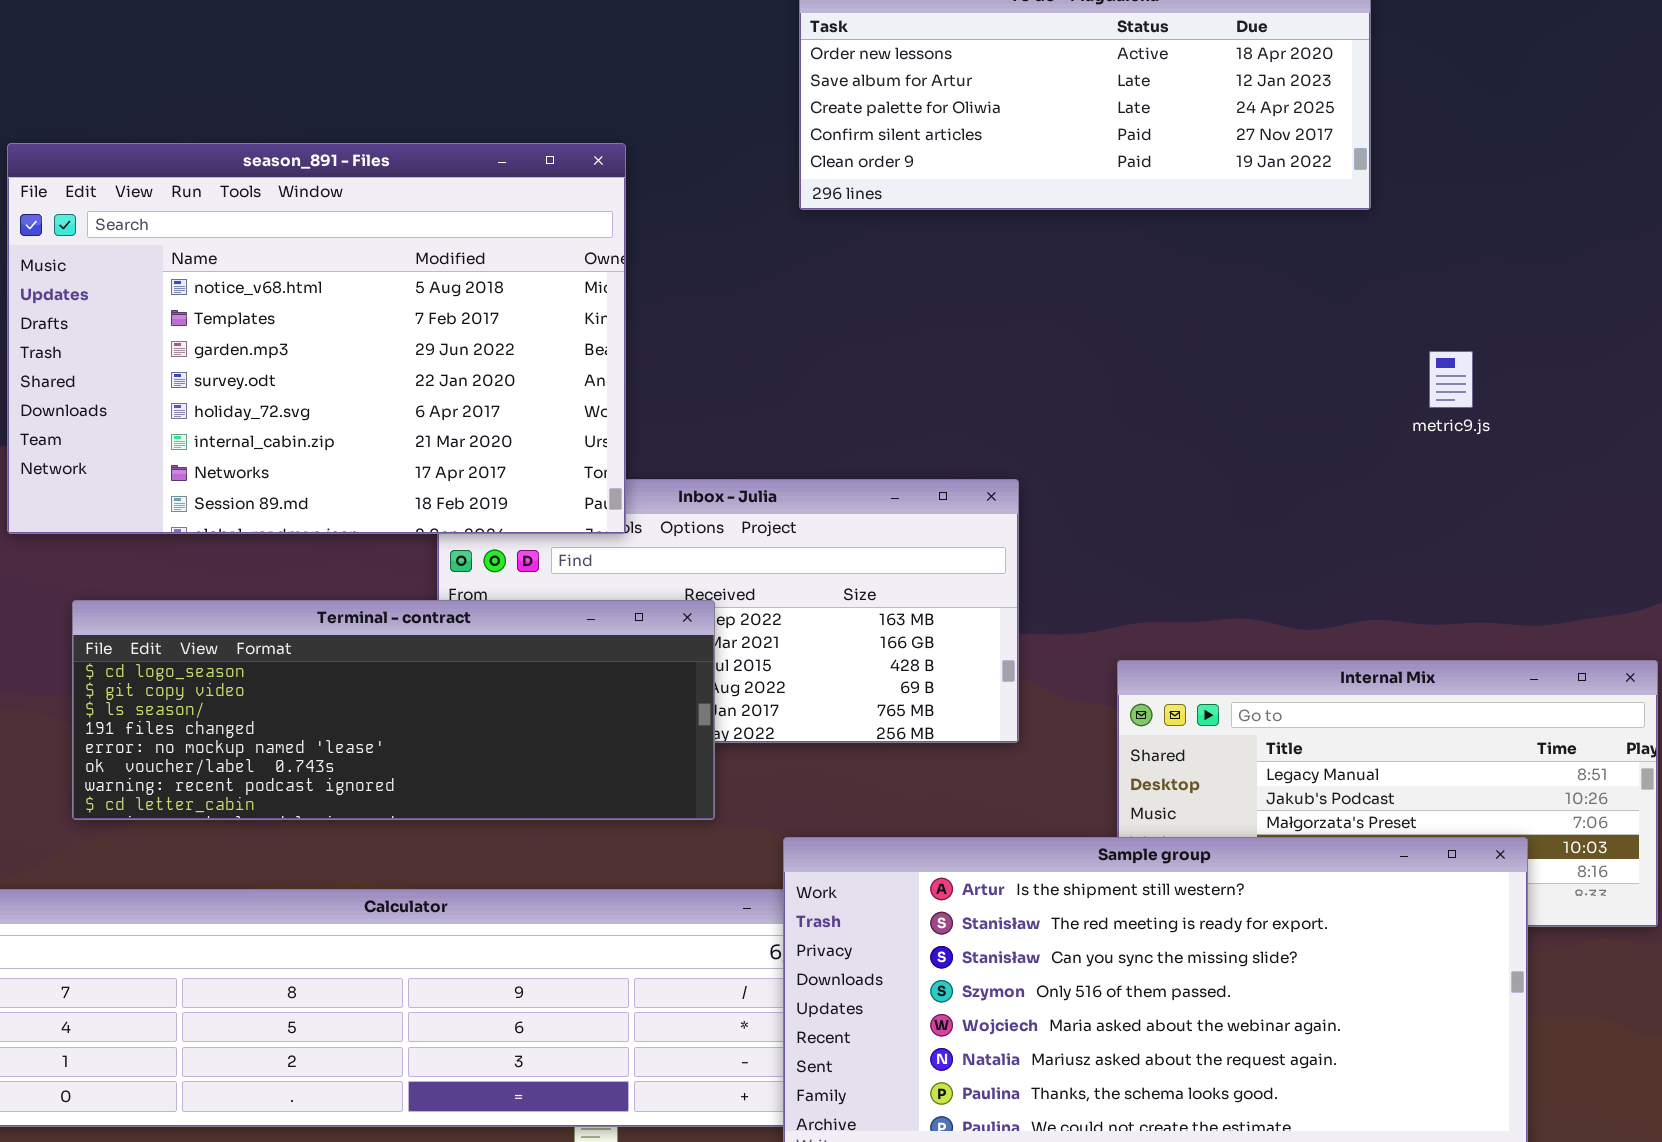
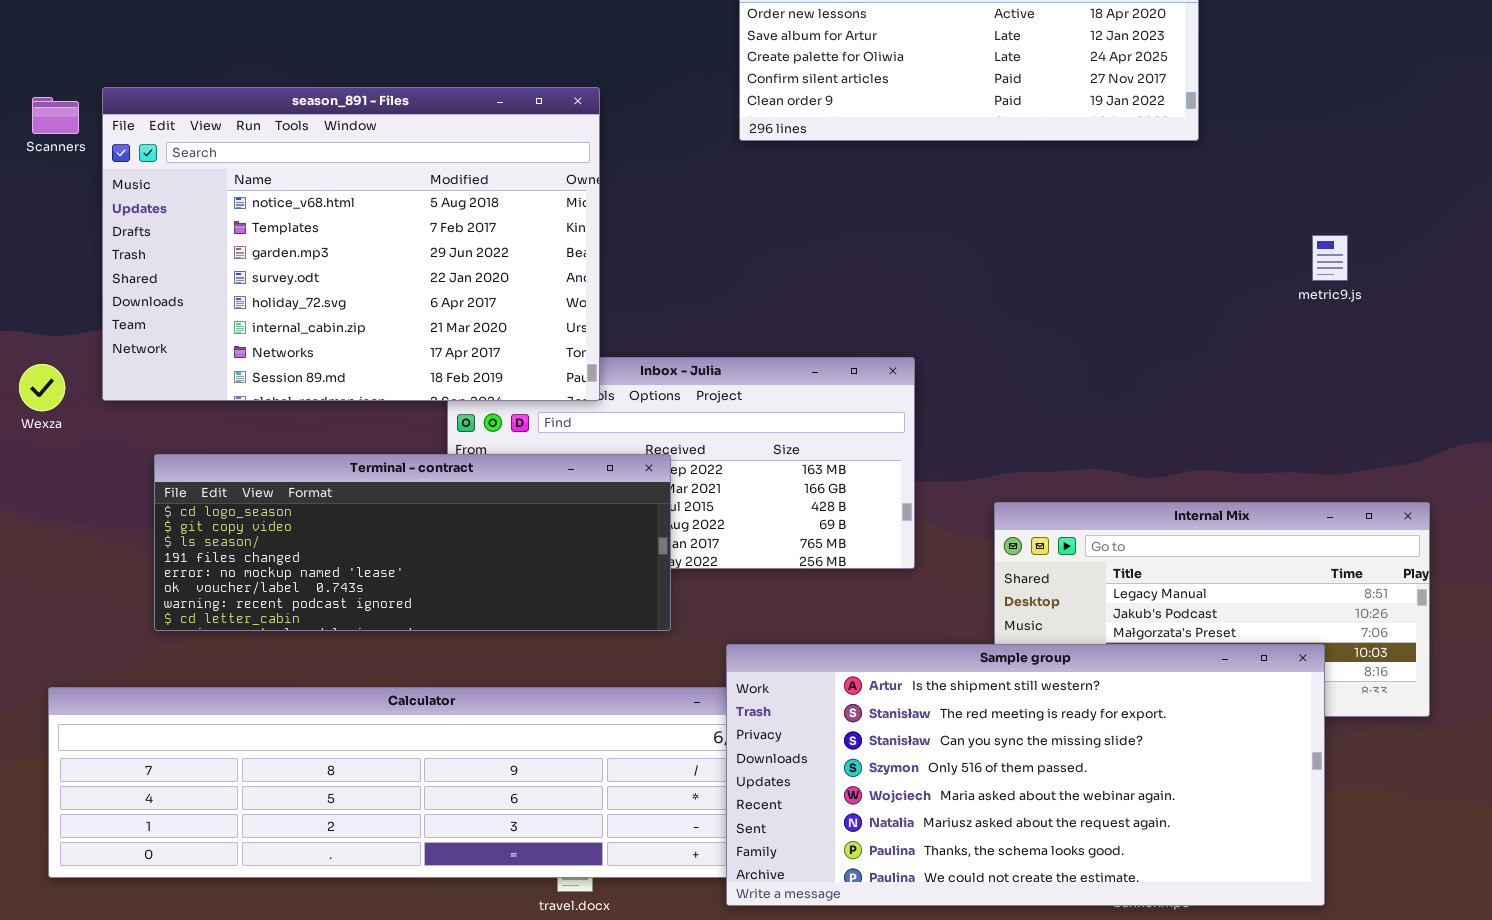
metric9.js: [1429,351,1473,408] -> [1312,235,1348,281], moved

